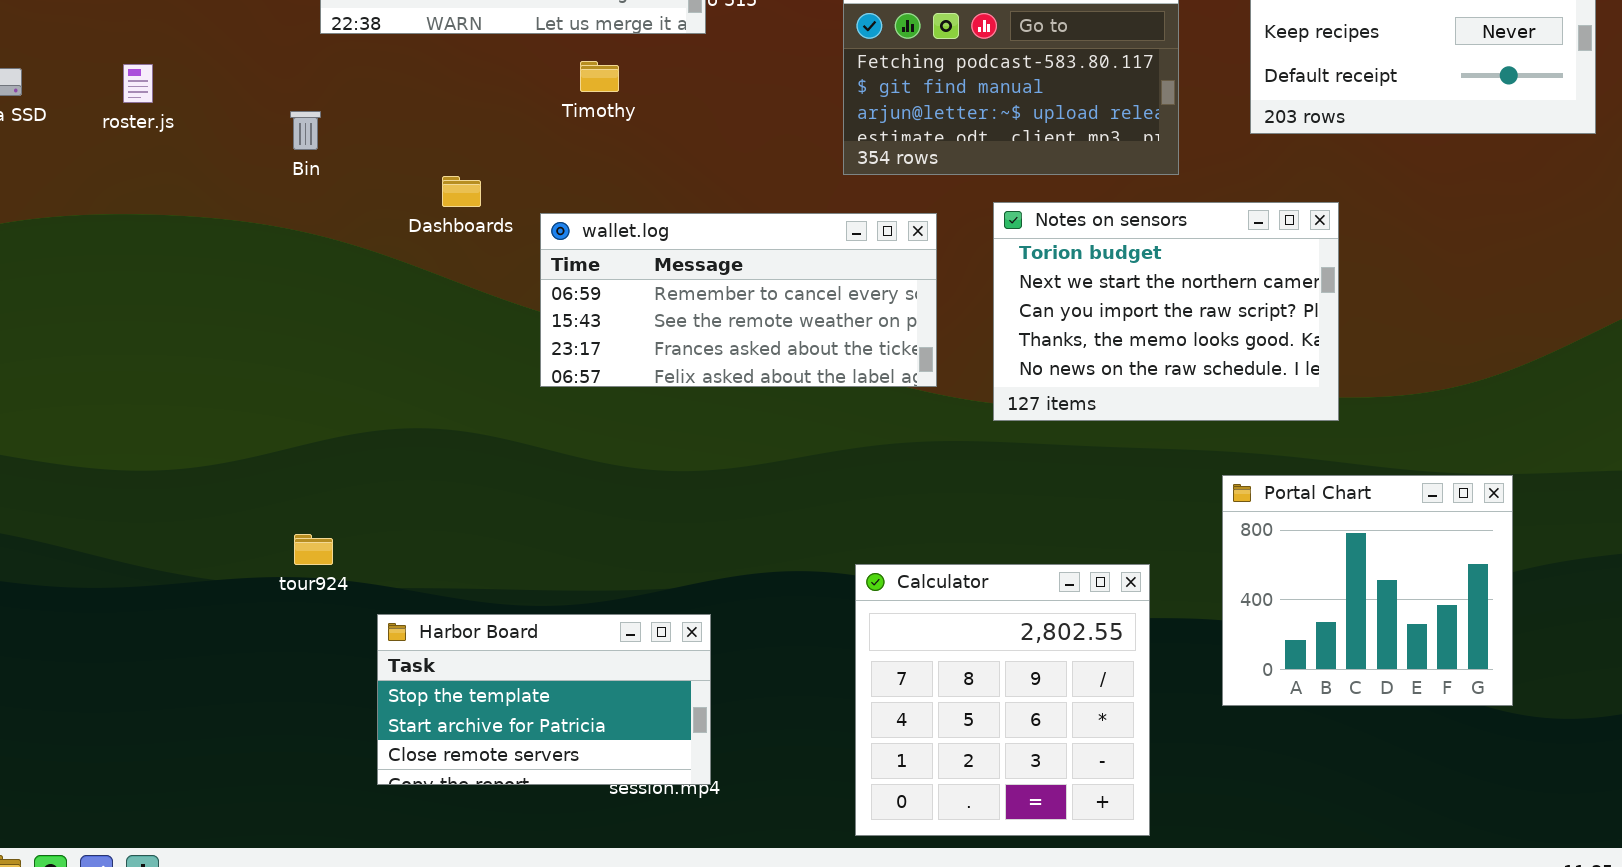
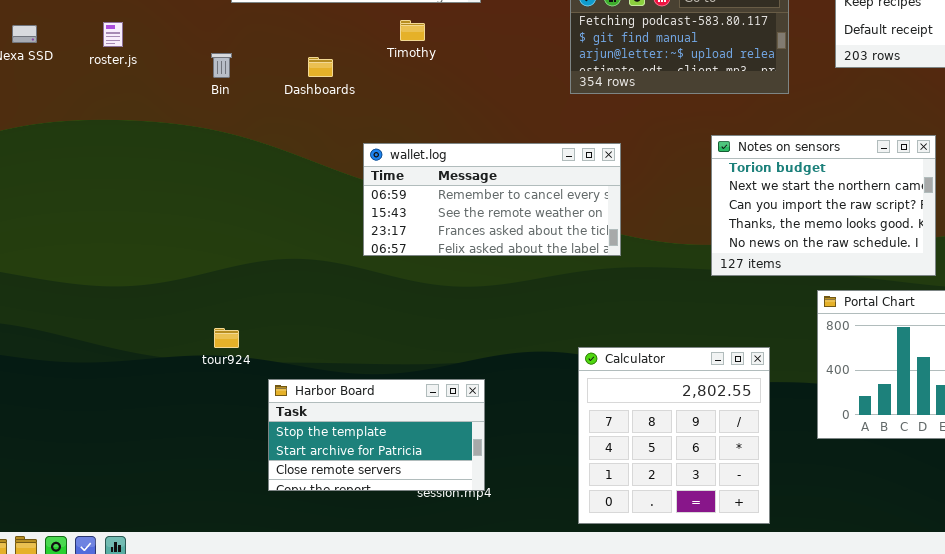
Dashboards: [442,176,481,207] -> [308,57,333,77], moved
Notes on sensors: [993,202,1339,421] -> [711,135,936,276], moved
wallet.log: [540,213,937,387] -> [363,143,621,256], moved

